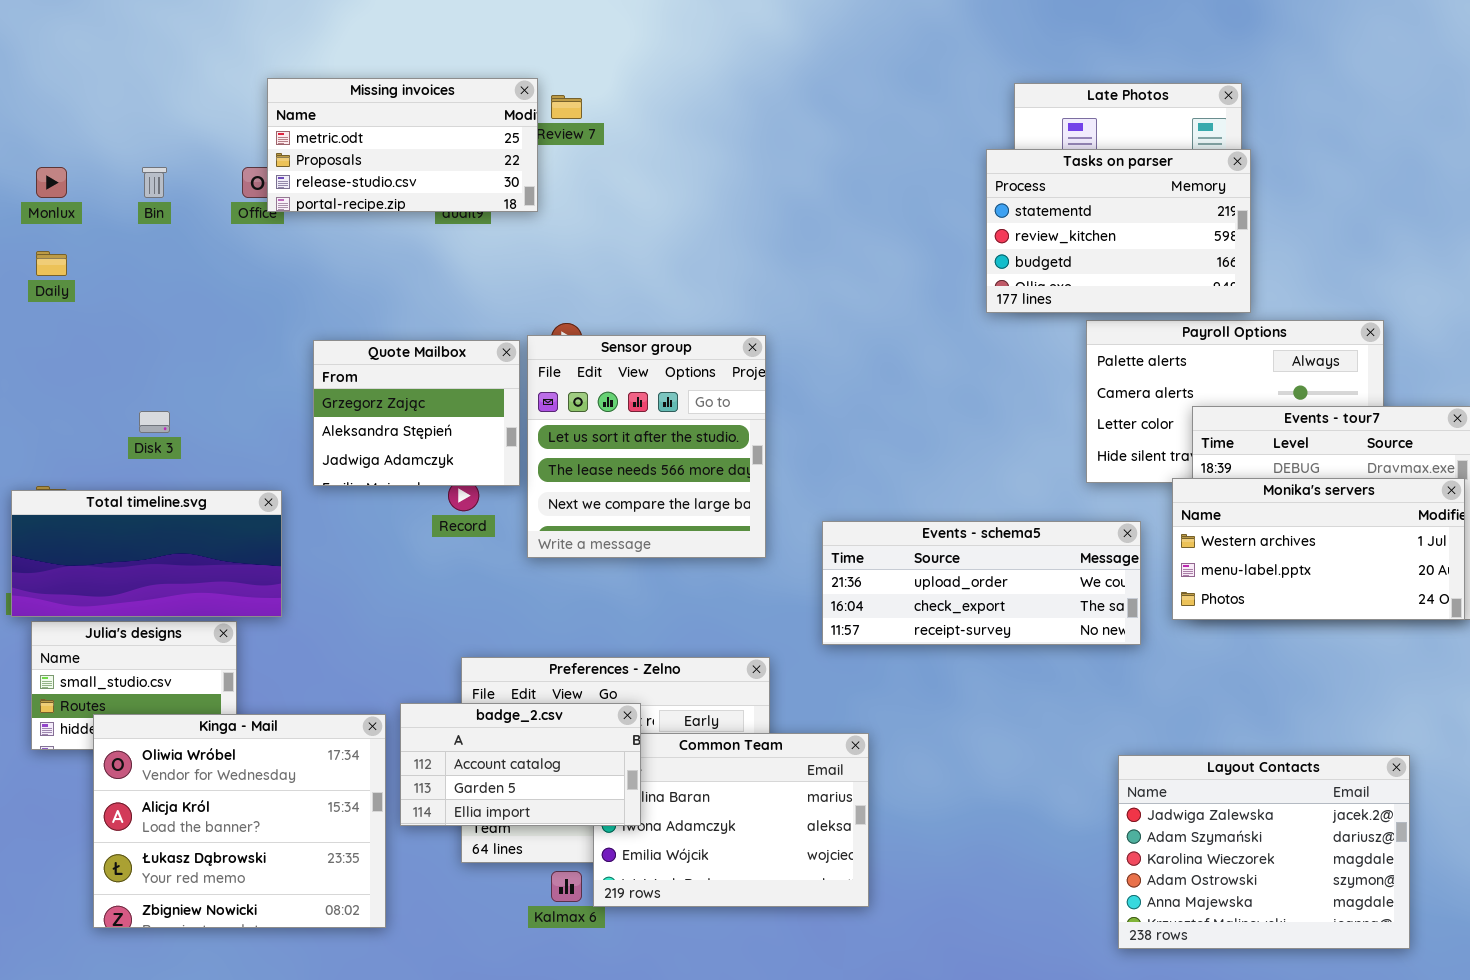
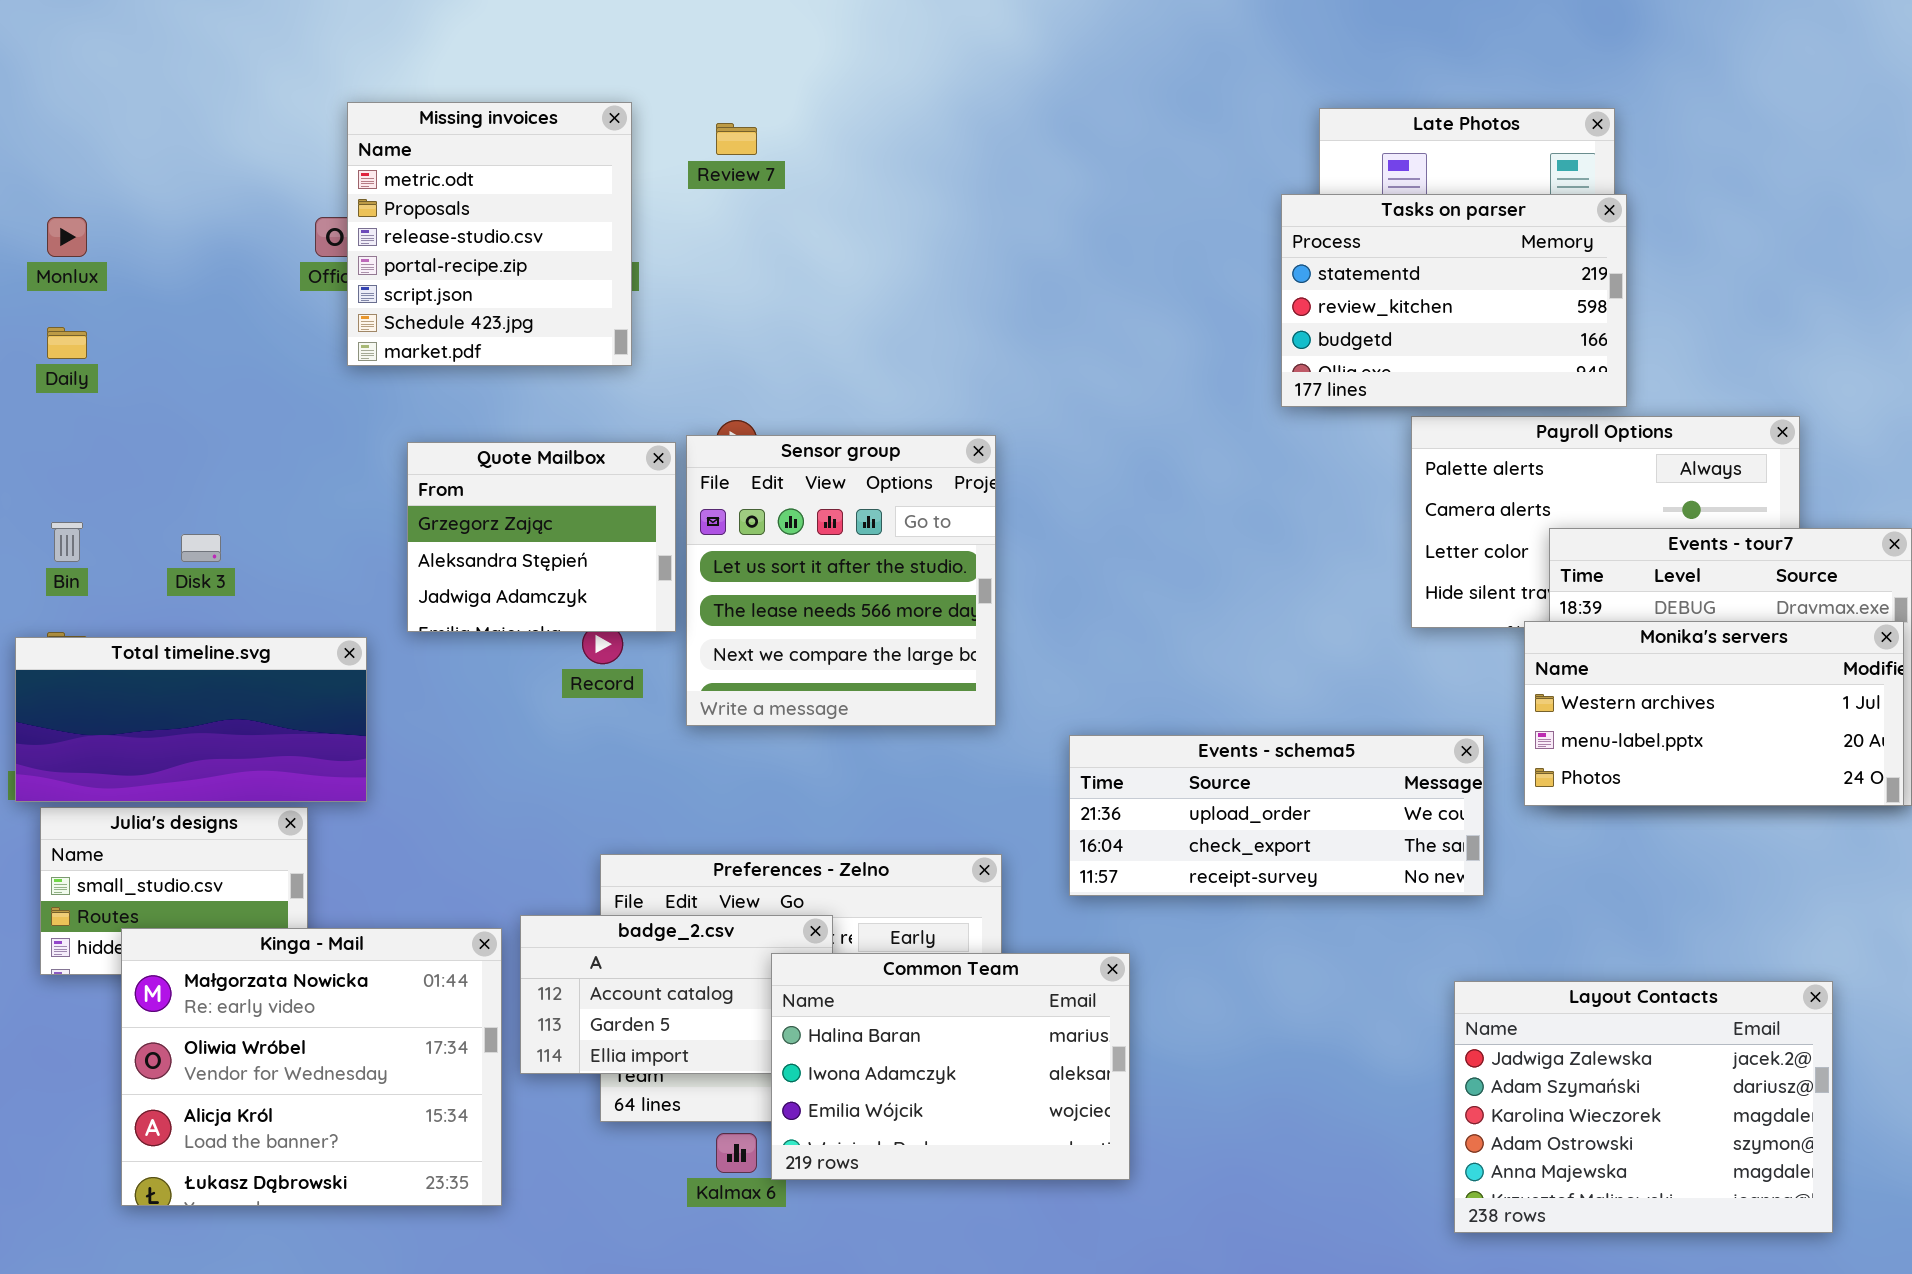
Missing invoices: [267,78,538,212] -> [347,102,632,366], resized
Bin: [142,167,167,198] -> [51,522,83,562], moved
Events - schema5: [822,521,1141,645] -> [1069,735,1484,896], moved
Kinga - Mail: [93,714,386,928] -> [121,928,502,1206], scrolled up 1 row
Common Team: [593,733,869,907] -> [771,953,1130,1180], raised

